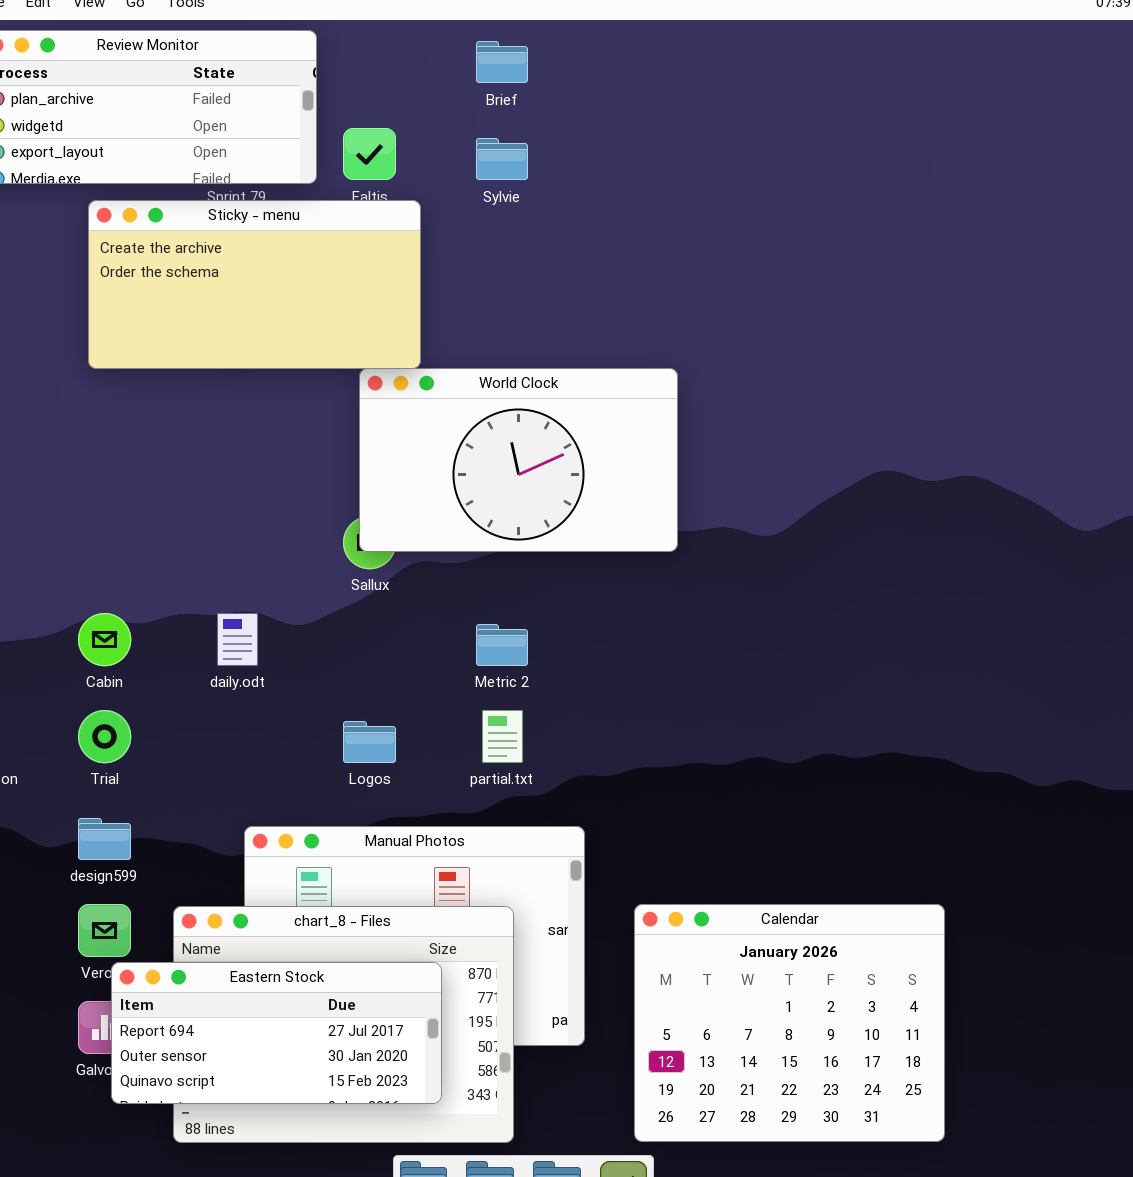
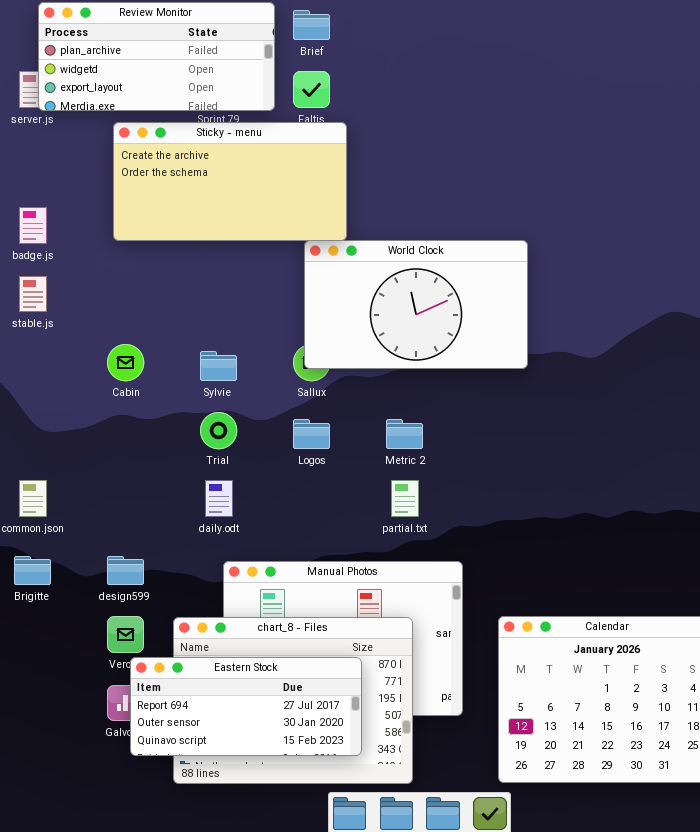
Brief: [476,41,528,83] -> [293,10,330,40], moved
Sylvie: [476,138,528,180] -> [200,351,237,381], moved
Cabin: [78,613,131,666] -> [107,344,144,381], moved
daily.odt: [217,613,258,666] -> [205,480,233,517], moved
Trial: [78,710,131,763] -> [200,412,237,449], moved
Logos: [343,721,396,763] -> [293,419,330,449], moved

